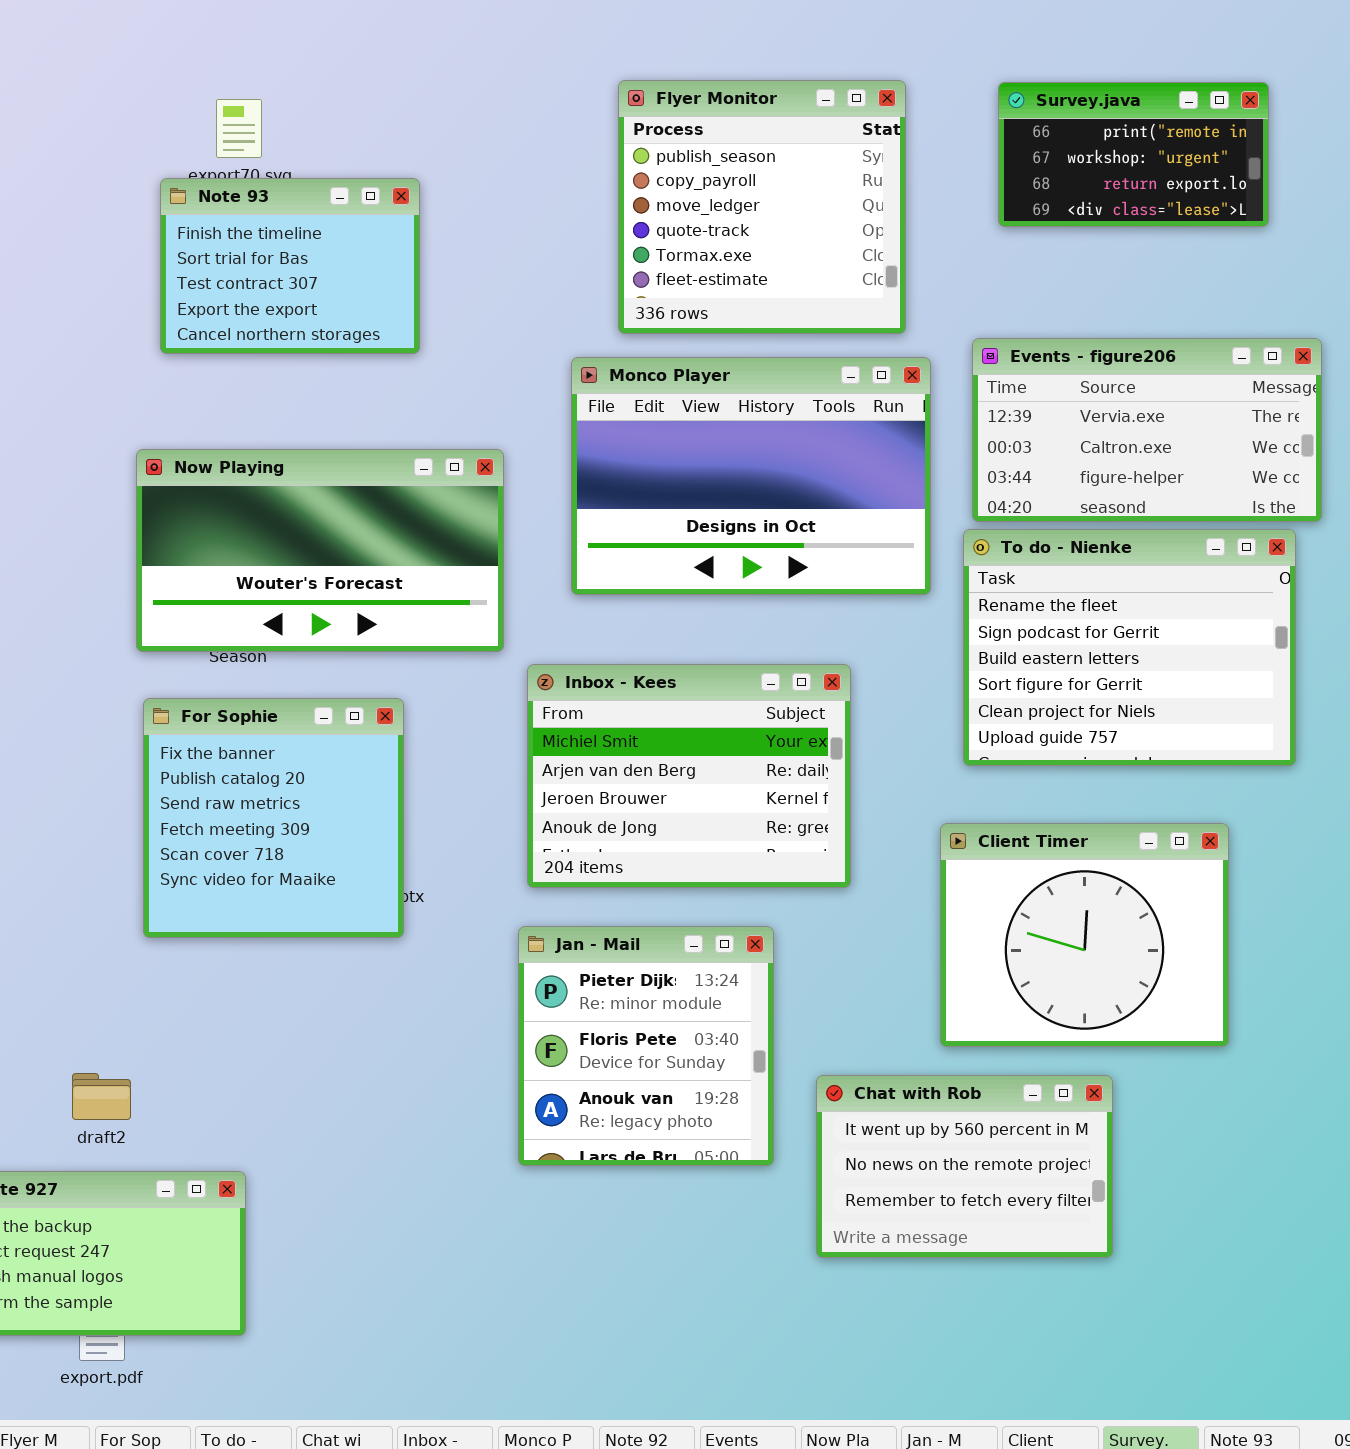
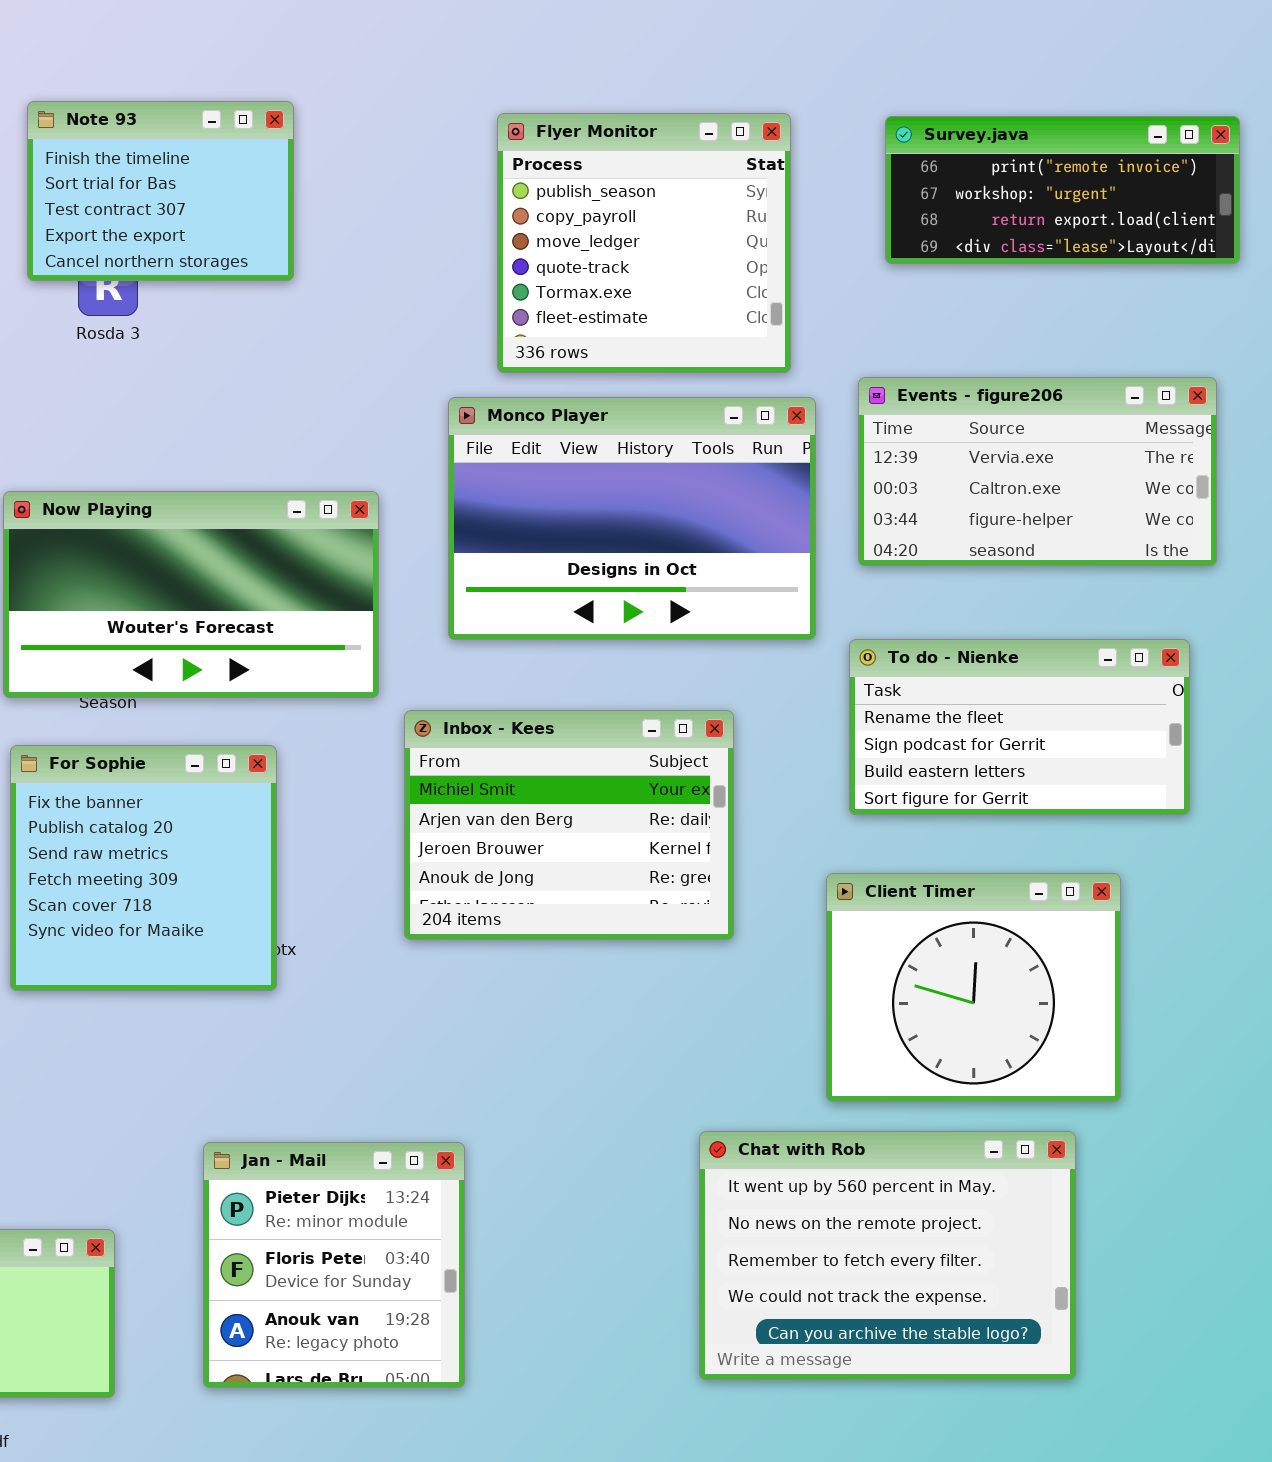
Survey.java: [998,82,1269,227] -> [885,116,1240,264], resized
Note 93: [160,178,420,354] -> [27,101,294,281], moved
To do - Nienke: [963,529,1296,766] -> [849,639,1190,815], resized
Jan - Mail: [518,926,774,1166] -> [203,1142,465,1388], moved
Chat with Rob: [816,1075,1113,1258] -> [699,1131,1076,1380], resized

